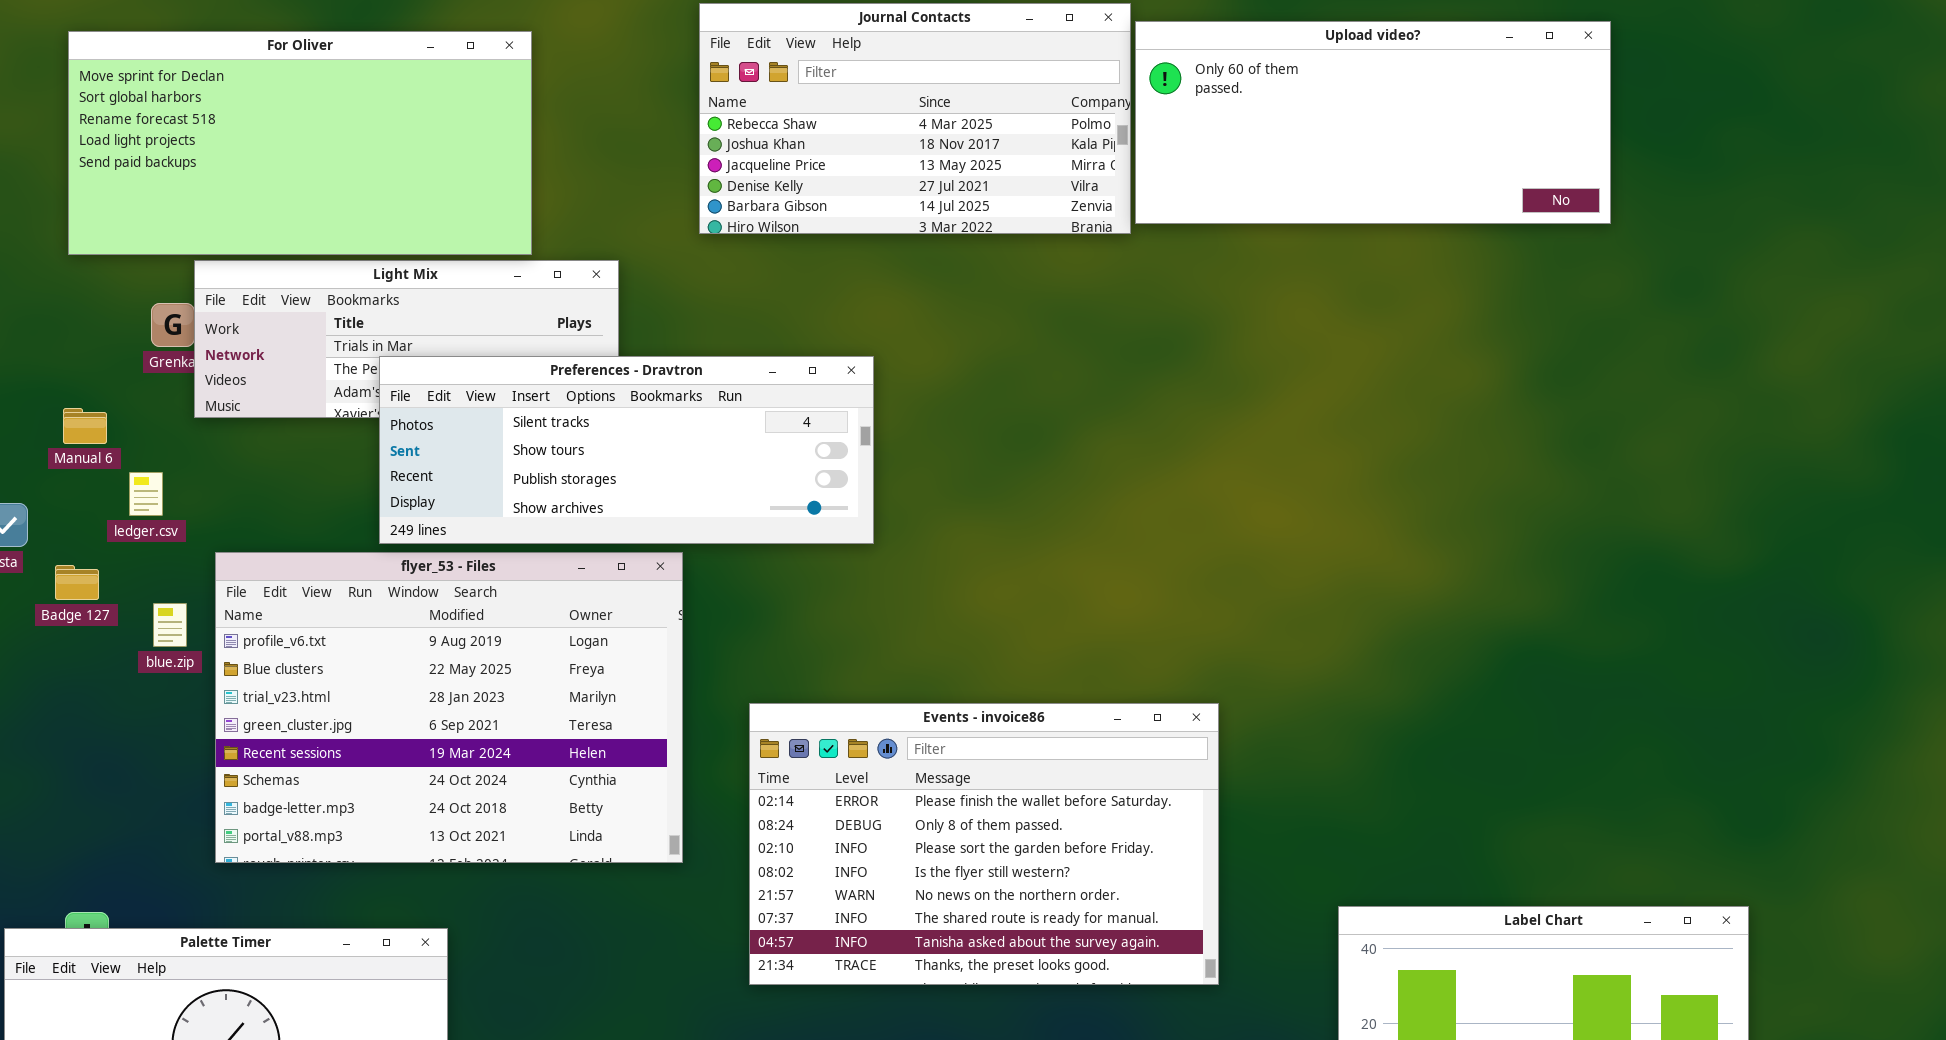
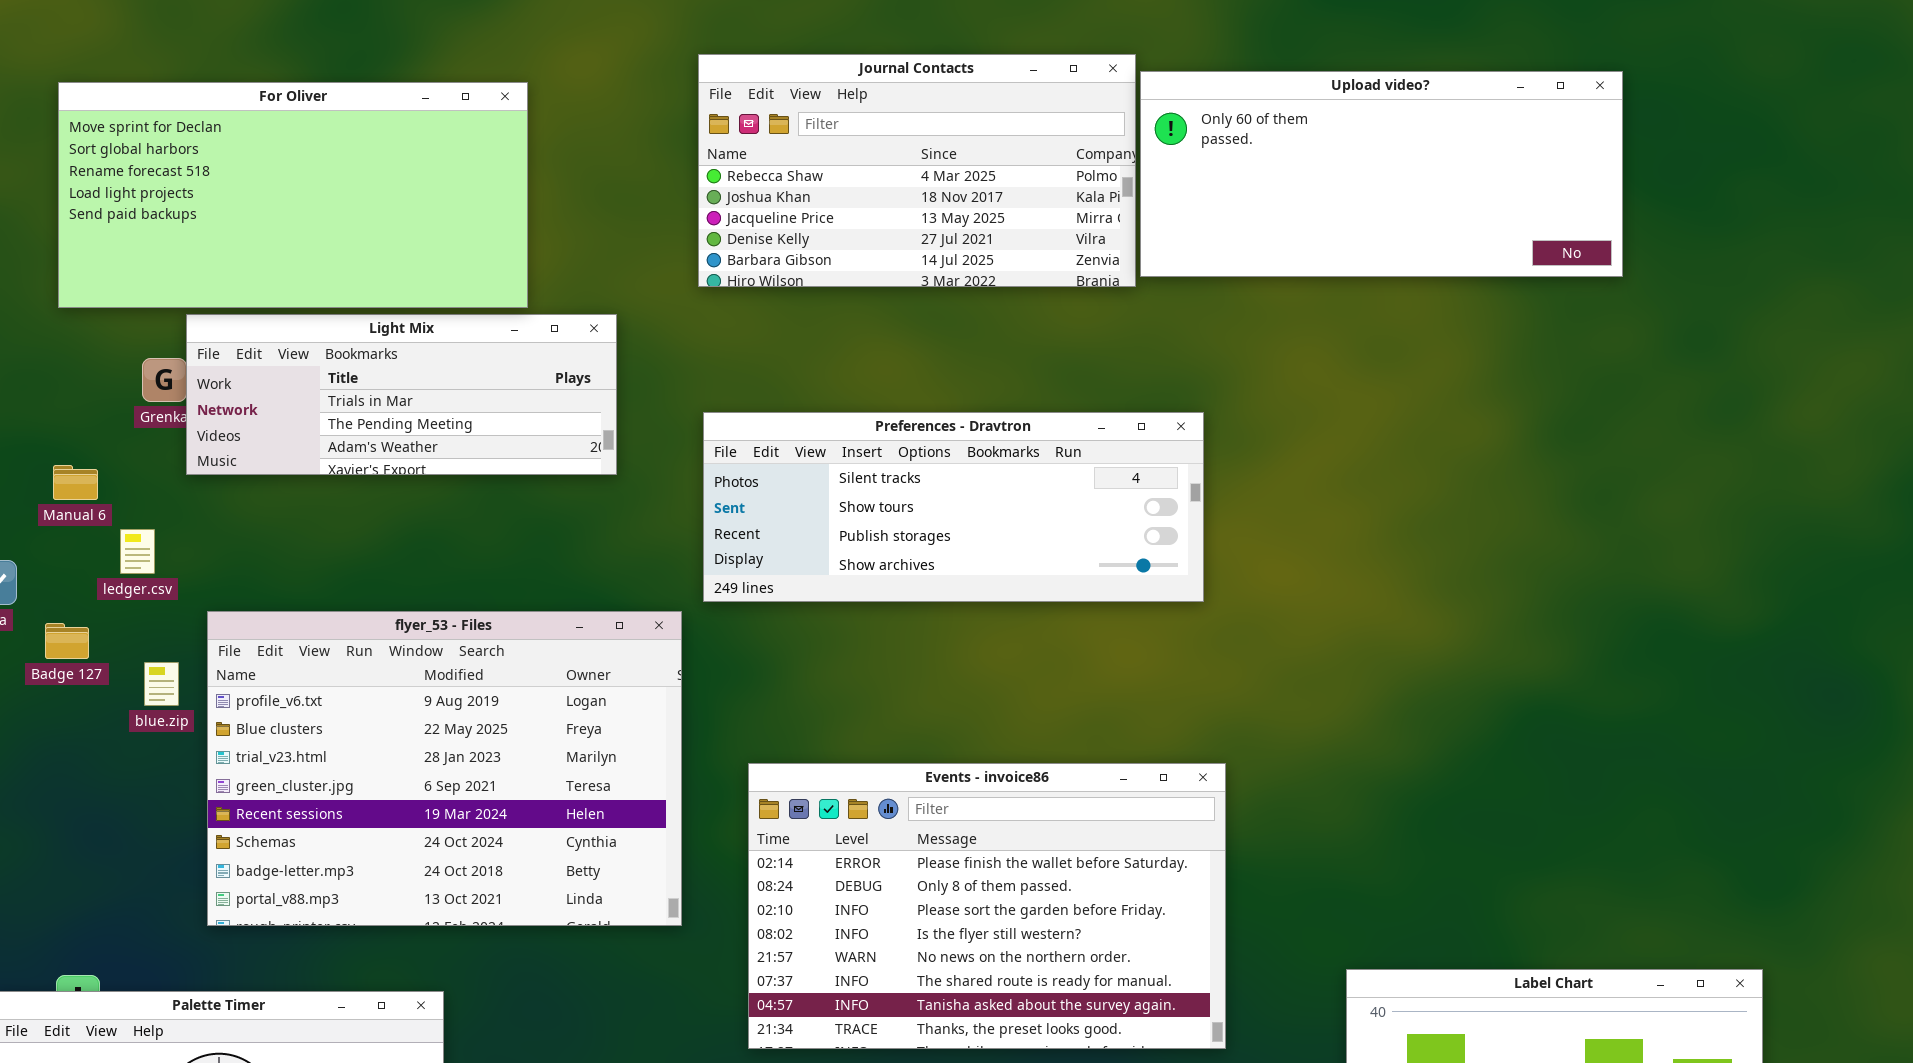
Preferences - Dravtron: [379,356,874,544] -> [703,412,1204,602], moved

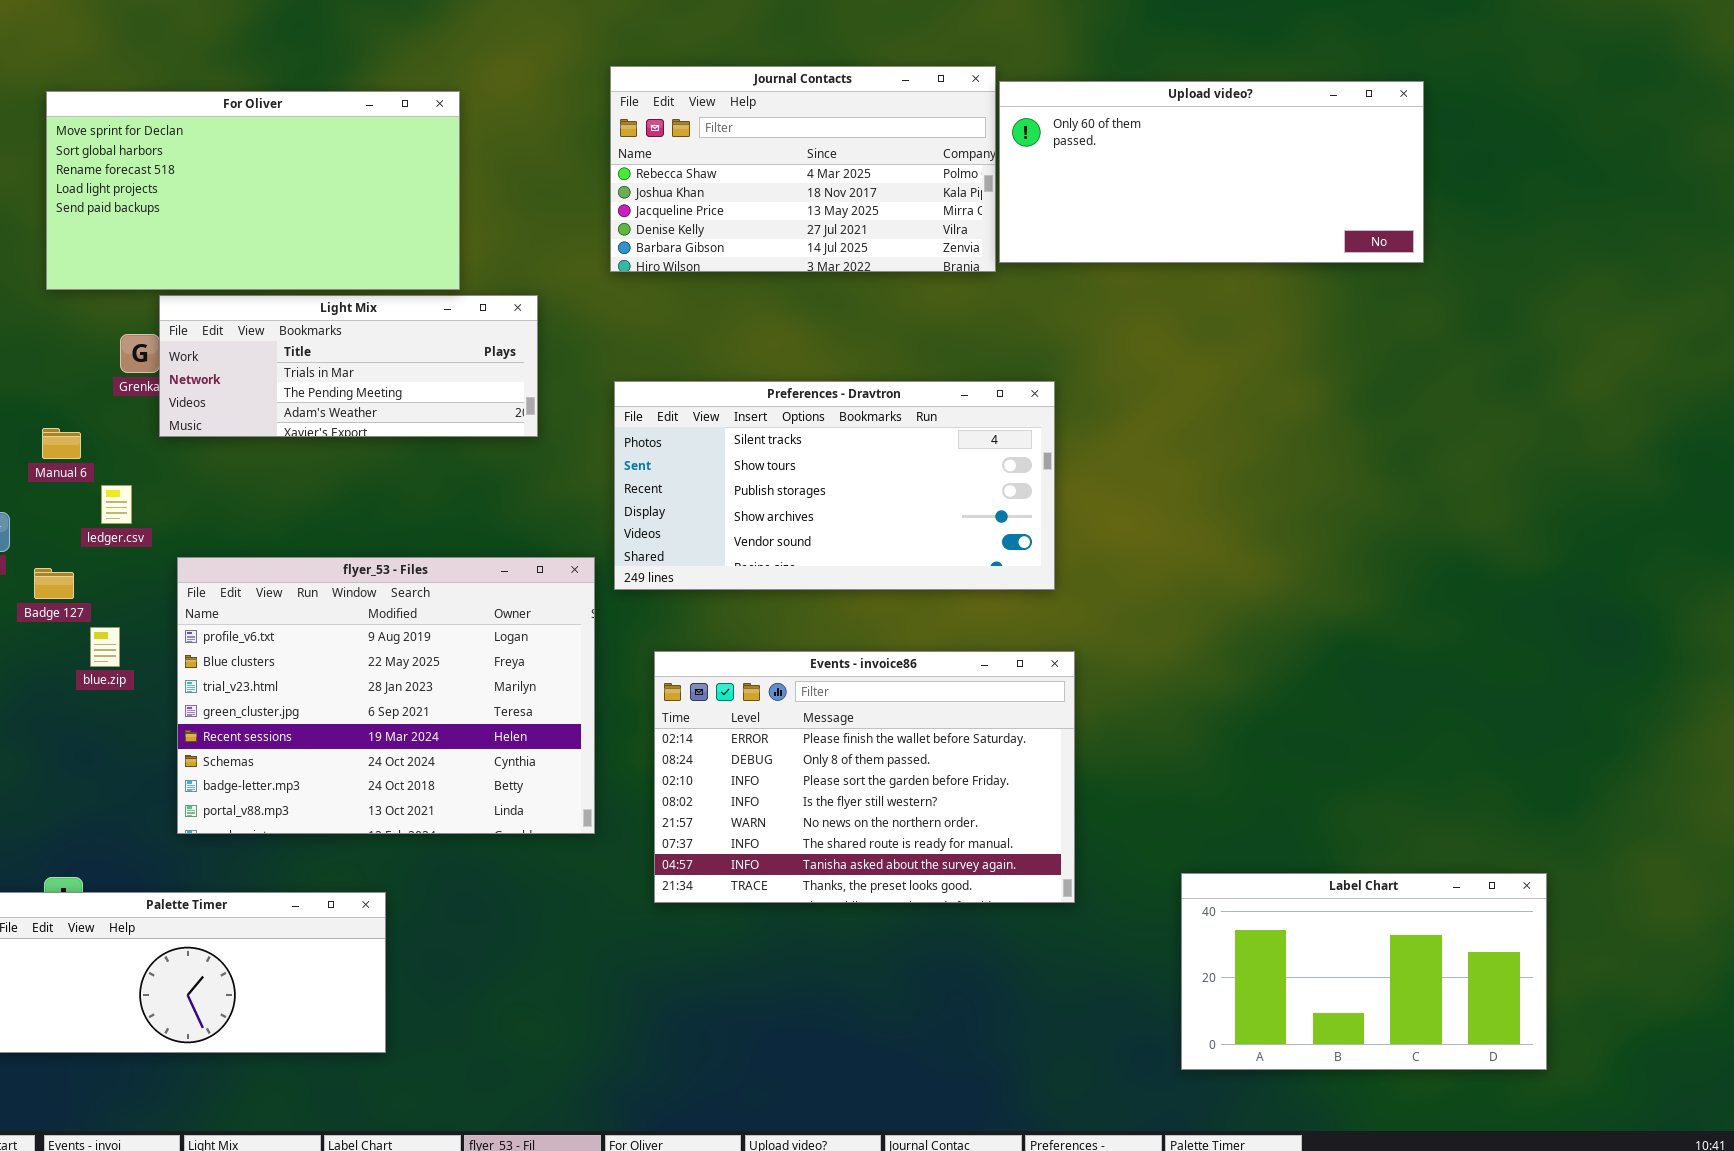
Preferences - Dravtron: [703,412,1204,602] -> [614,381,1055,590], resized
blue.zip: [144,662,179,706] -> [90,627,120,667], moved
Events - invoice86: [748,763,1226,1049] -> [654,651,1075,903], moved

